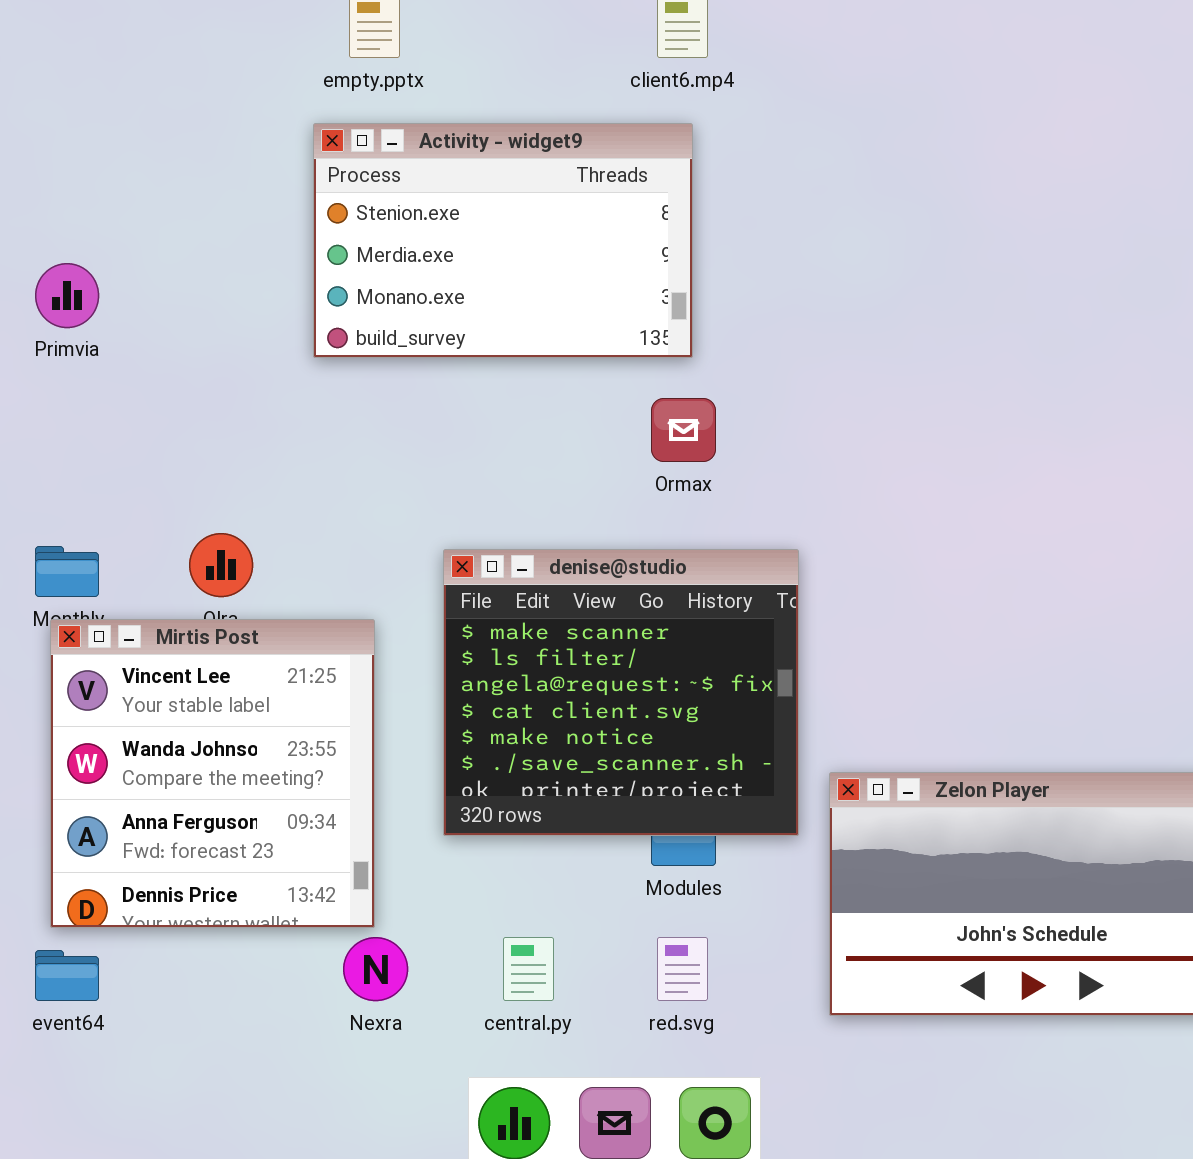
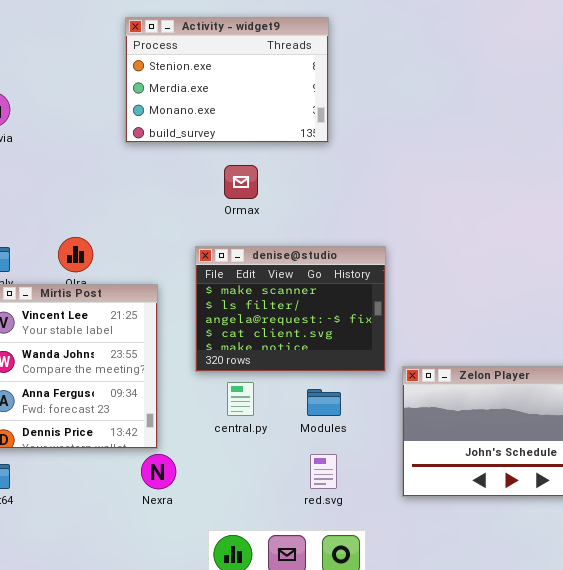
Ormax: [651,398,716,462] -> [224,165,258,199], moved
denise@studio: [443,549,799,836] -> [195,246,386,372], resized
central.py: [503,937,554,1001] -> [227,382,254,416], moved

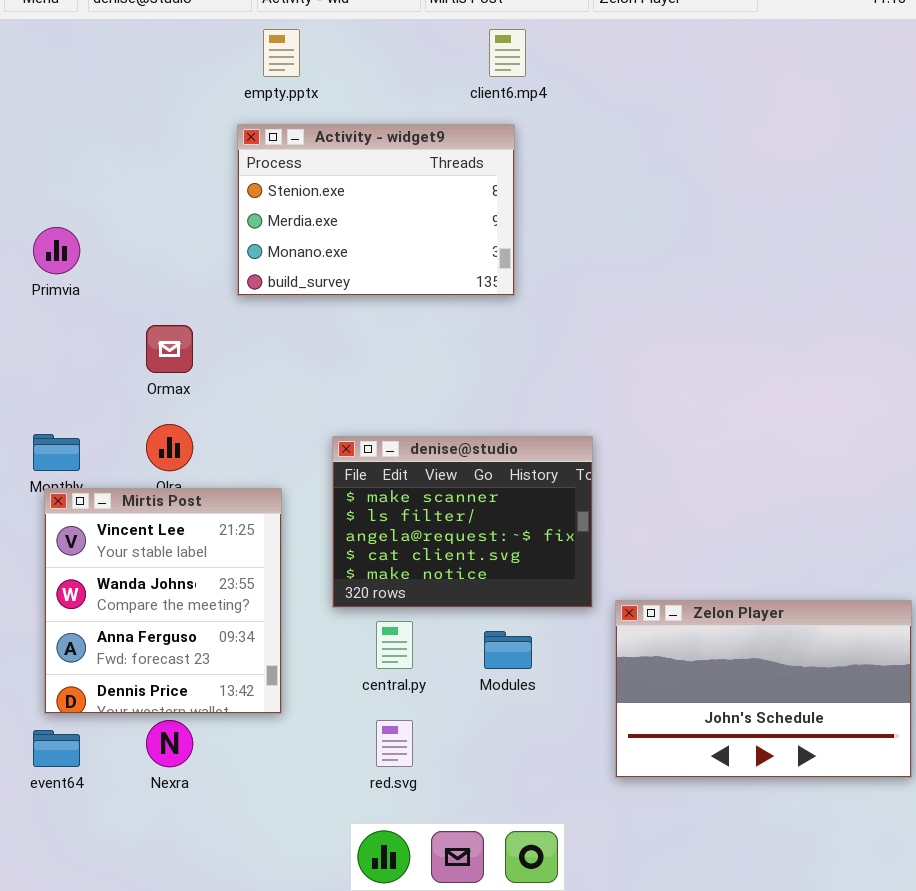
Ormax: [224,165,258,199] -> [146,325,193,373], moved
Nexra: [141,454,176,489] -> [146,720,193,767], moved
red.svg: [310,454,337,489] -> [376,720,413,767], moved

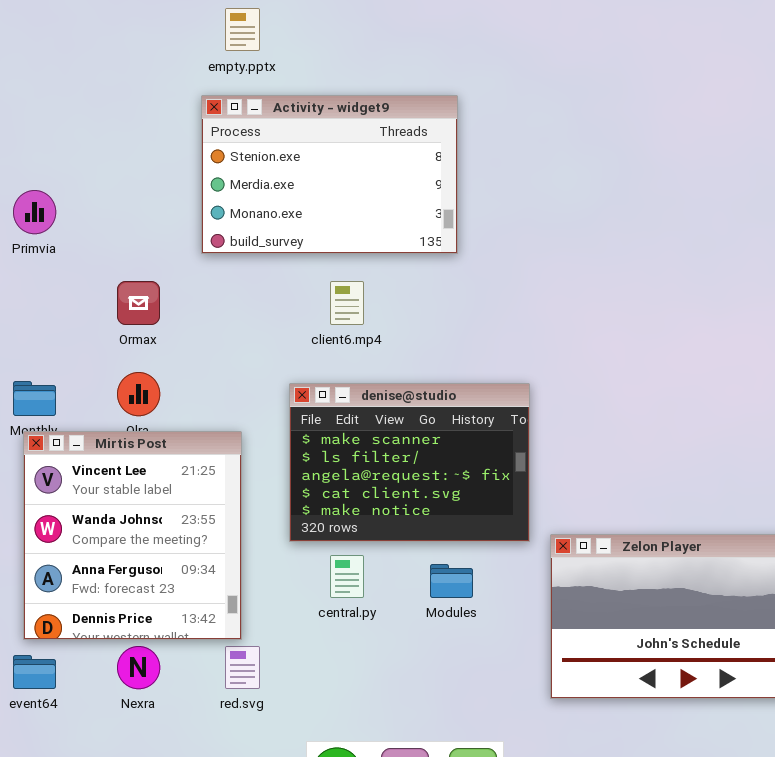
client6.mp4: [489,29,526,77] -> [330,281,364,325], moved
red.svg: [376,720,413,767] -> [225,646,260,689], moved

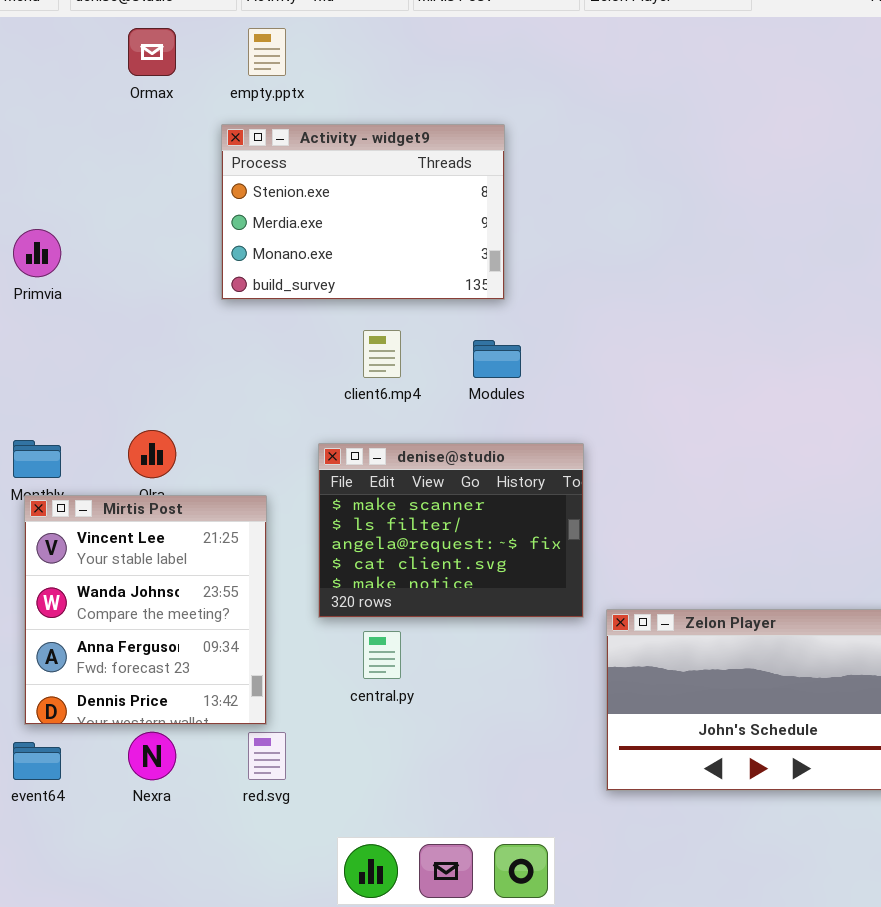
Ormax: [117,281,160,325] -> [128,28,176,76], moved
Modules: [430,564,473,598] -> [473,340,521,378], moved

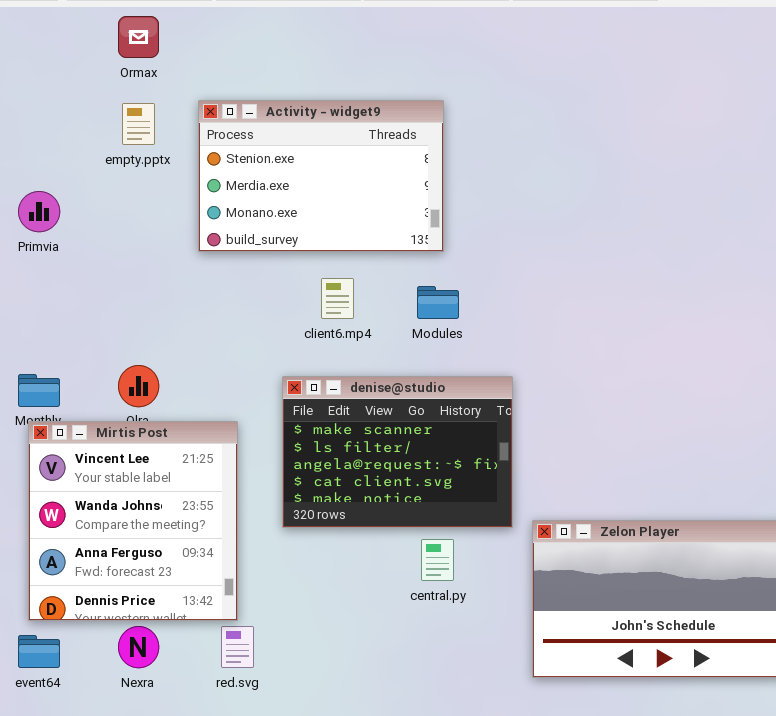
empty.pptx: [248,28,286,76] -> [122,103,155,145], moved
central.py: [363,631,401,679] -> [421,539,454,581], moved

